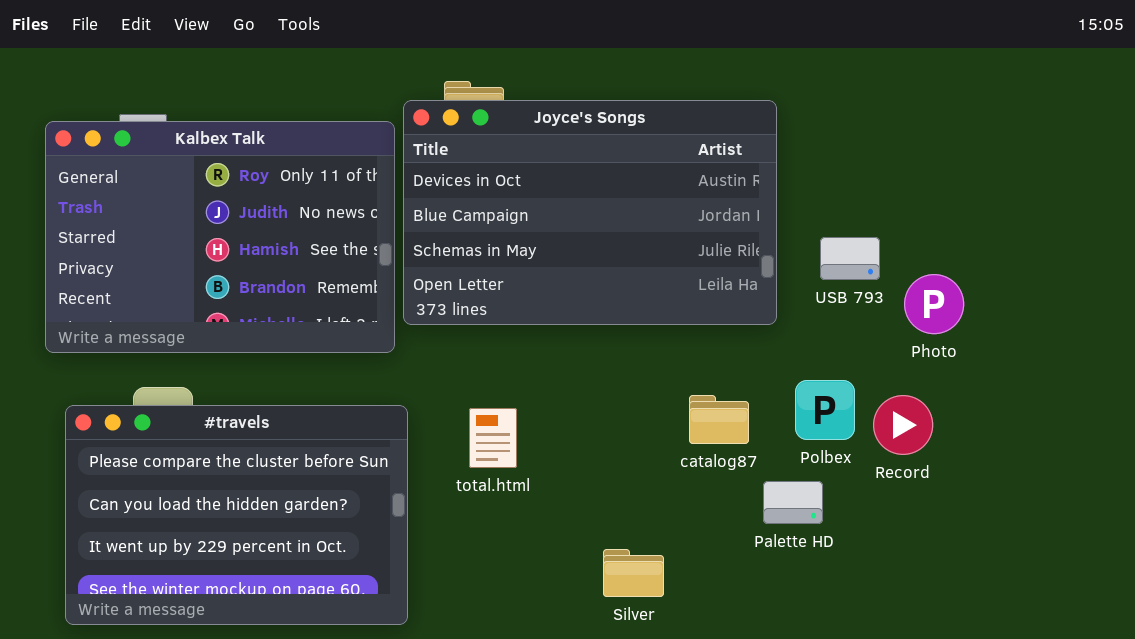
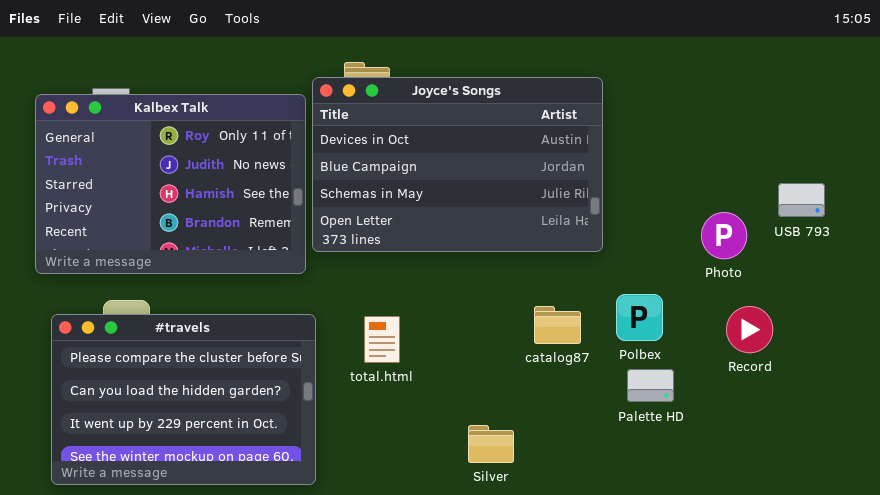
USB 793: [820,237,880,280] -> [778,183,825,217], moved
Record: [873,395,933,455] -> [726,306,773,353], moved
Palette HD: [763,481,823,524] -> [627,369,674,402], moved

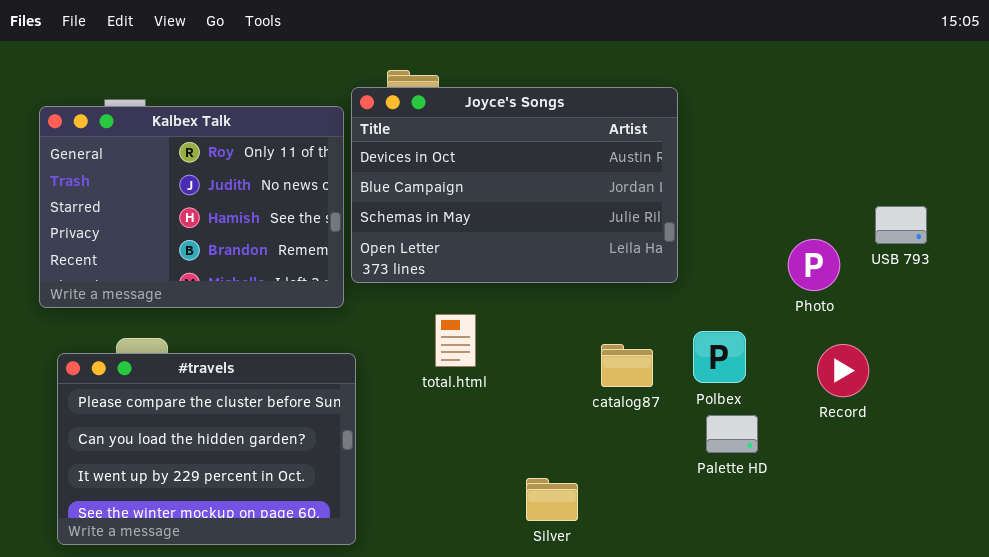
total.html: [364,316,400,363] -> [435,314,476,367], moved

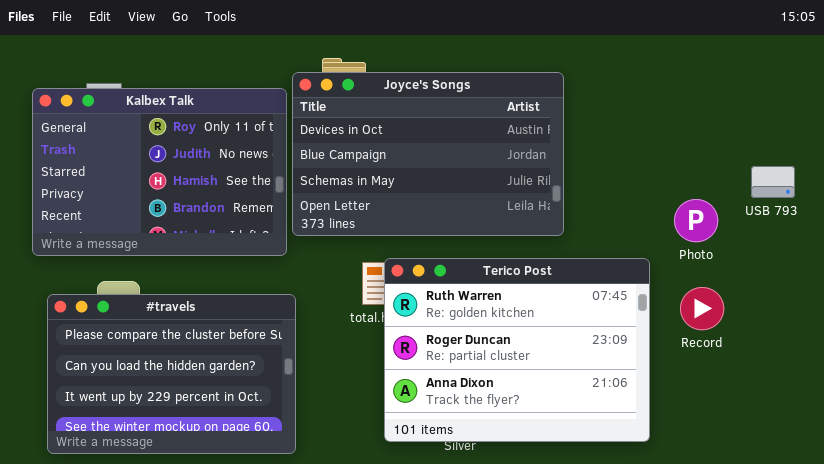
USB 793: [875,206,927,244] -> [751,166,795,198], moved
Photo: [788,239,840,291] -> [674,199,718,242], moved
Terico Post: none -> [384,258,650,442], opened

